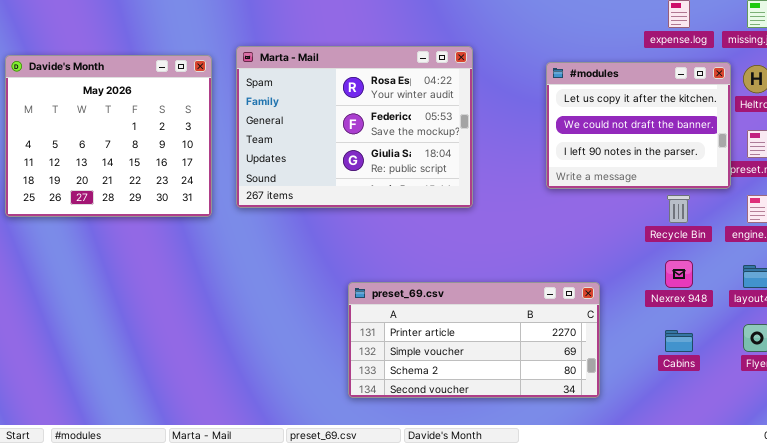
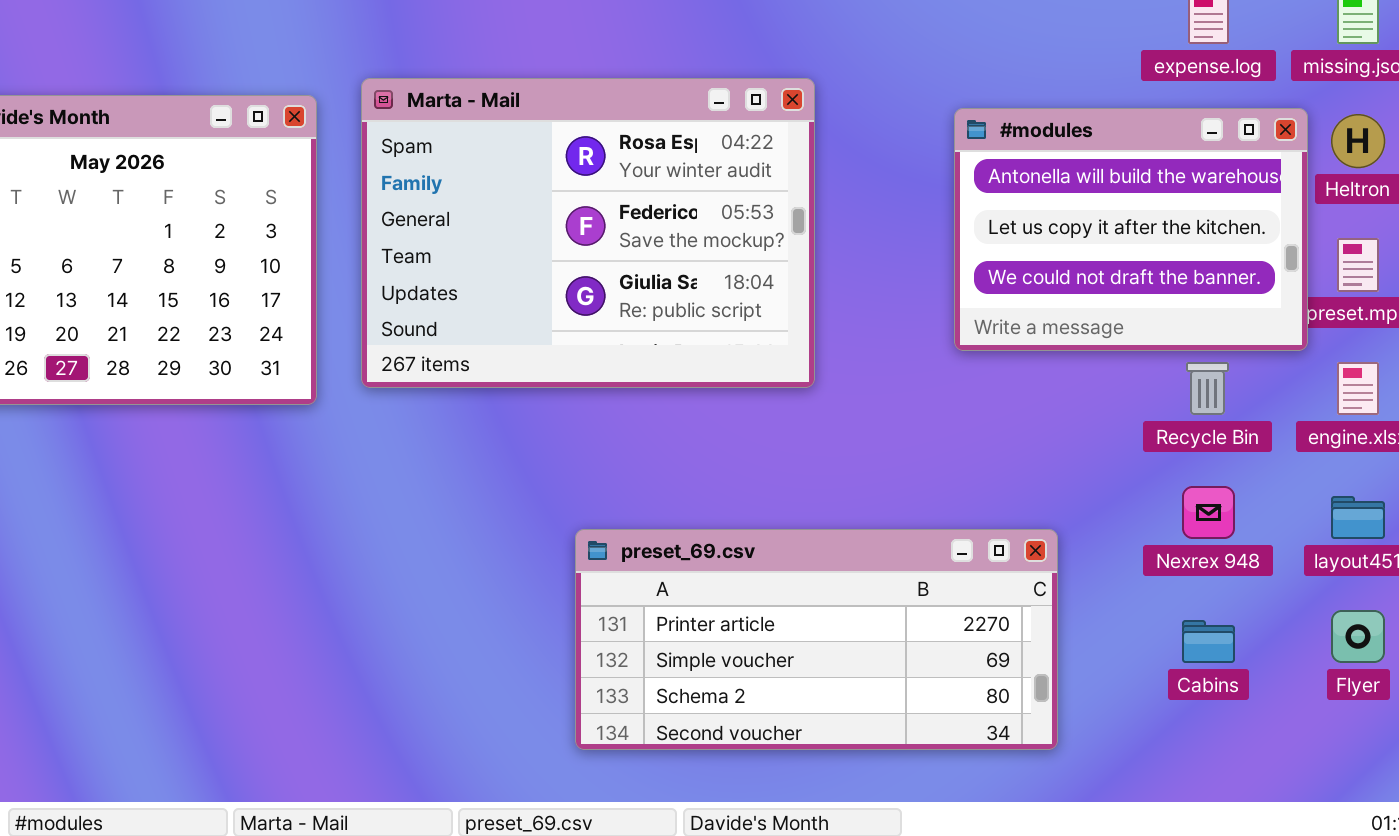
#modules: [546,62,731,189] -> [954,108,1308,351], scrolled up 1 row

